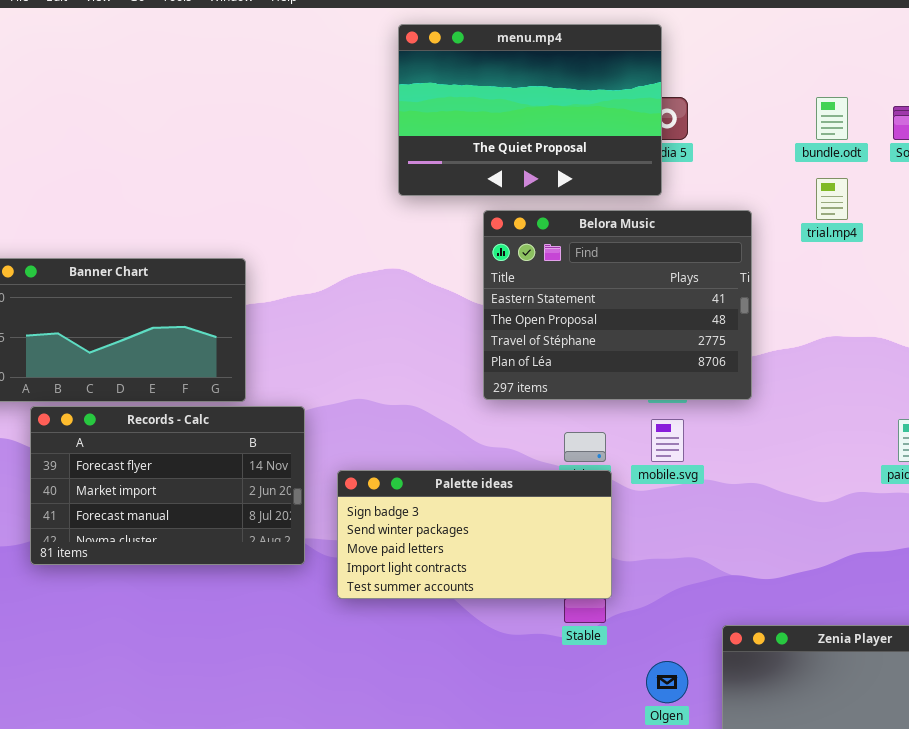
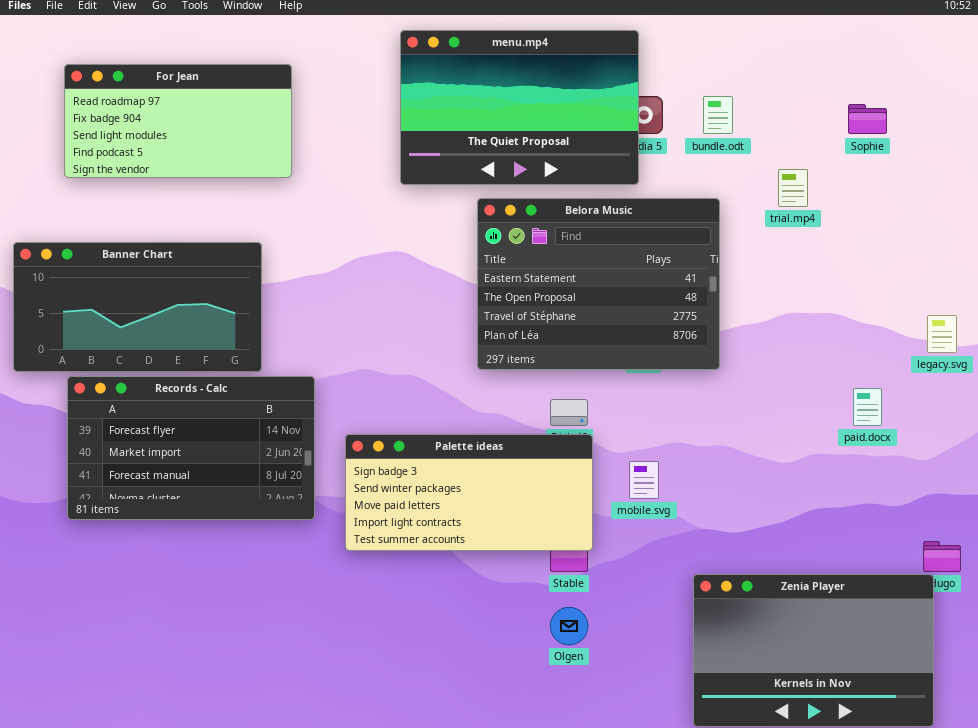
For Jean: none -> [64,64,292,178], opened
bundle.odt: [816,97,848,140] -> [703,96,733,134], moved
mobile.svg: [651,419,684,462] -> [629,461,659,499], moved
Olgen: [646,661,688,703] -> [550,607,588,645], moved

